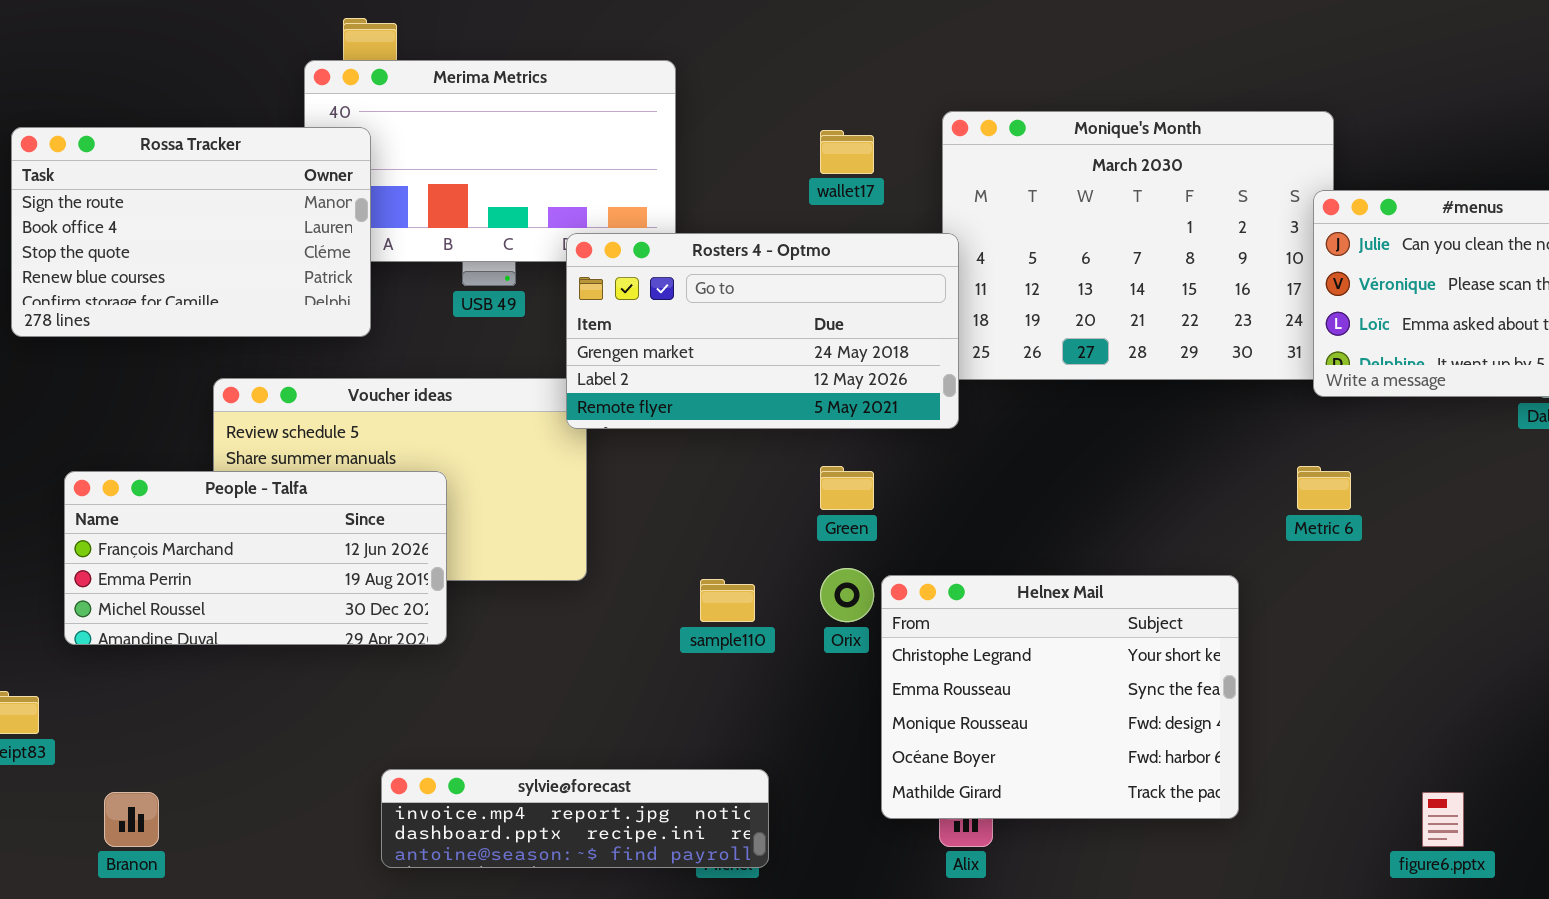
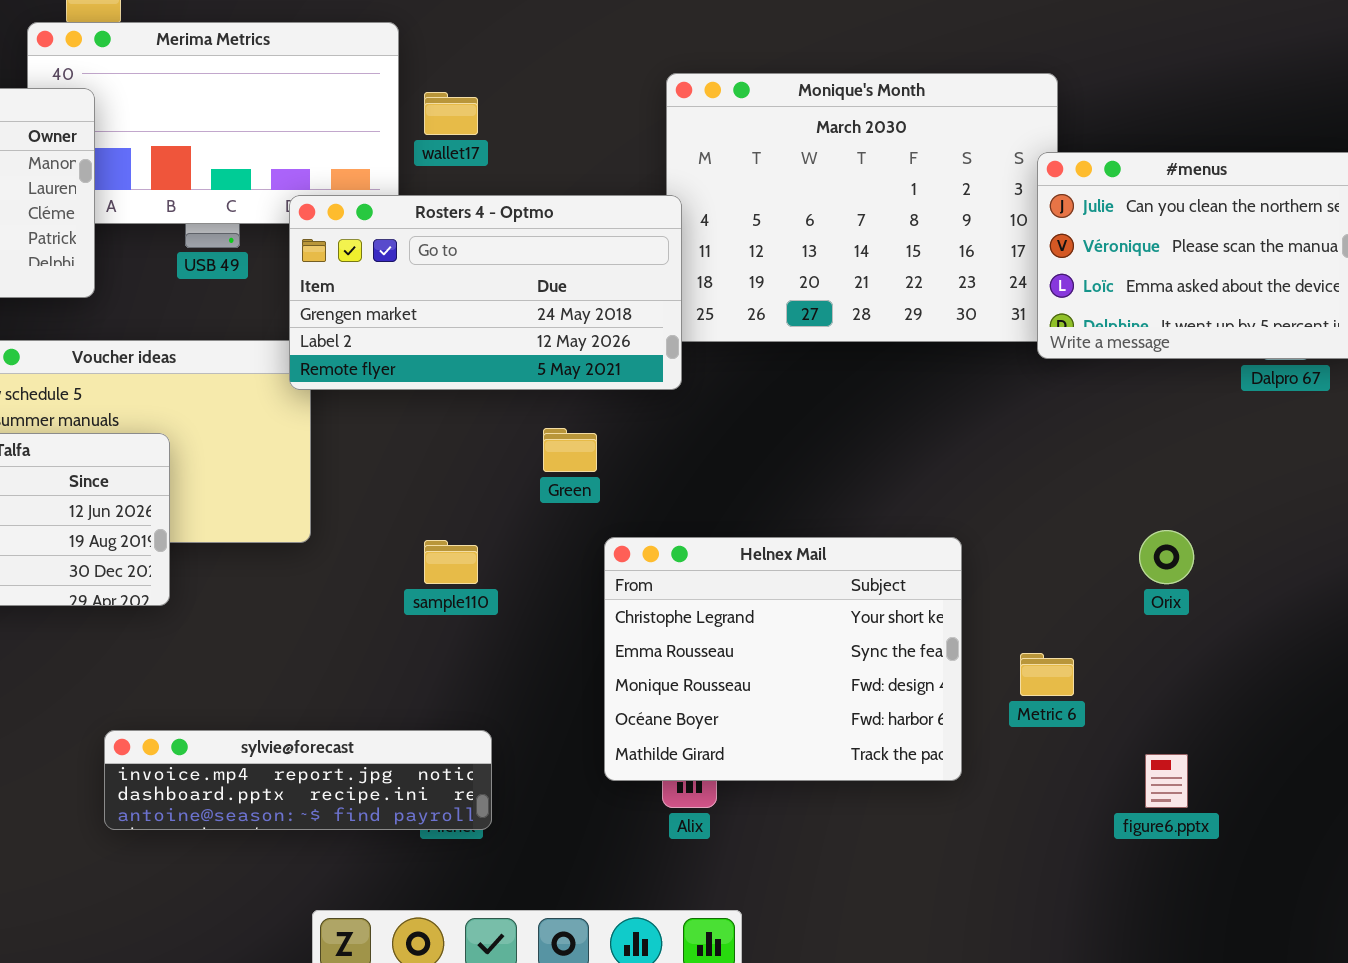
wallet17: [820,130,874,174] -> [424,92,478,135], moved
Metric 6: [1297,466,1351,510] -> [1020,653,1074,696], moved
Orix: [820,568,874,622] -> [1139,530,1194,584], moved

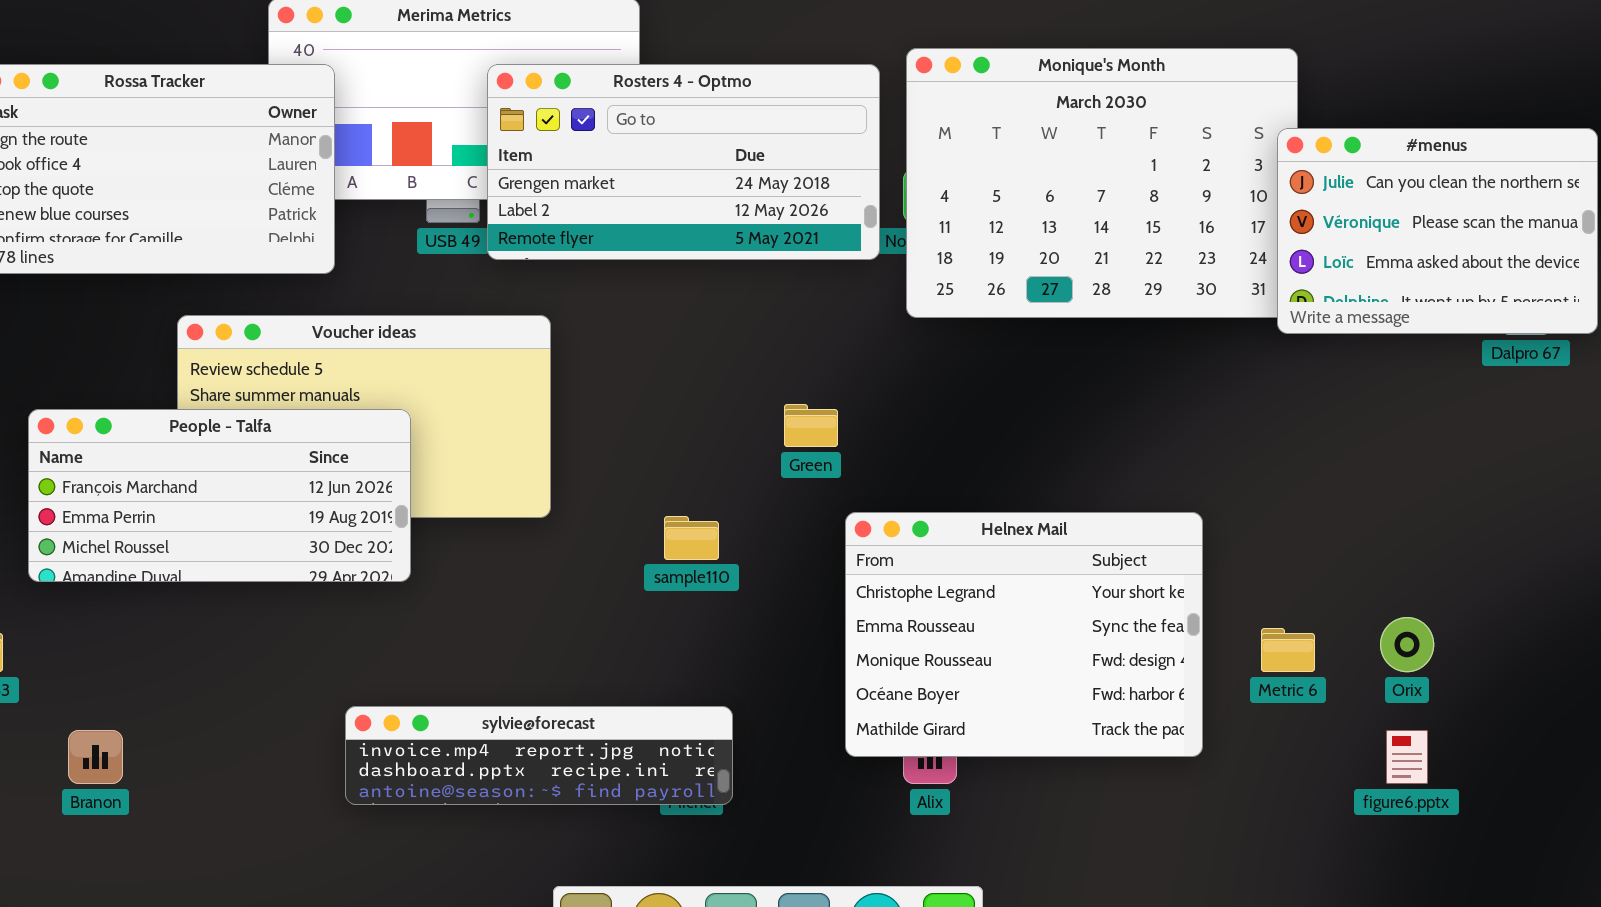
Rosters 4 - Optmo: [289,195,682,390] -> [487,64,880,260], moved
Orix: [1139,530,1194,584] -> [1380,617,1434,672], moved

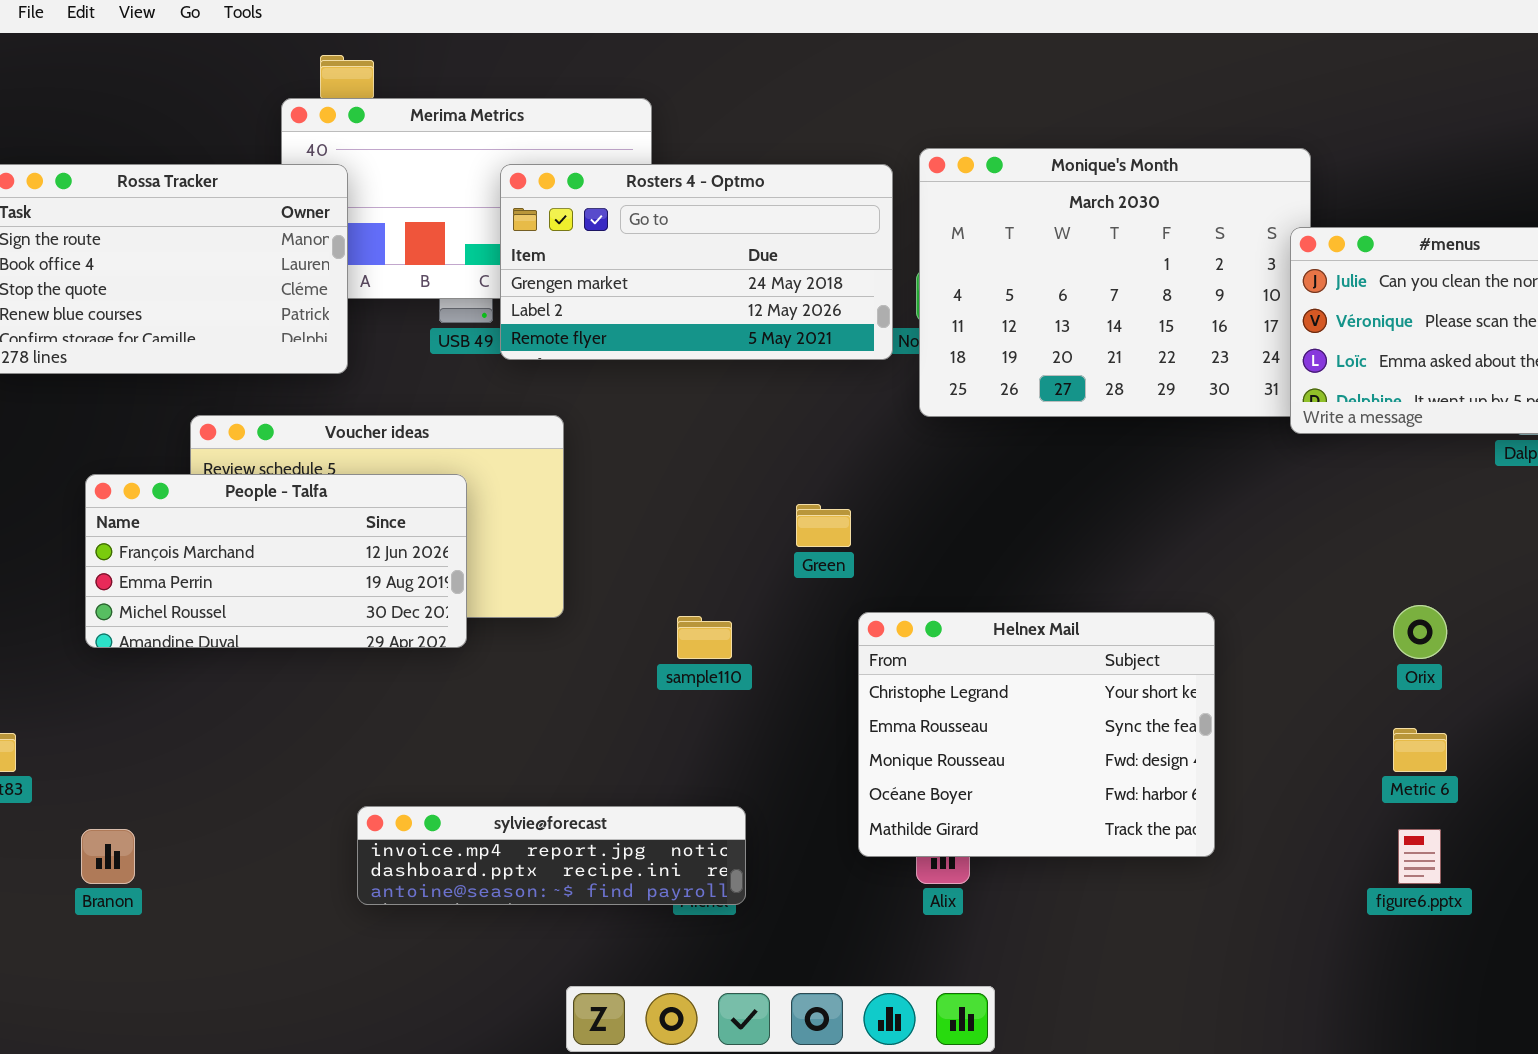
People - Talfa: [28,409,411,582] -> [85,474,467,648], moved
Orix: [1380,617,1434,672] -> [1393,605,1447,659], moved
Metric 6: [1261,628,1315,672] -> [1393,728,1447,772], moved

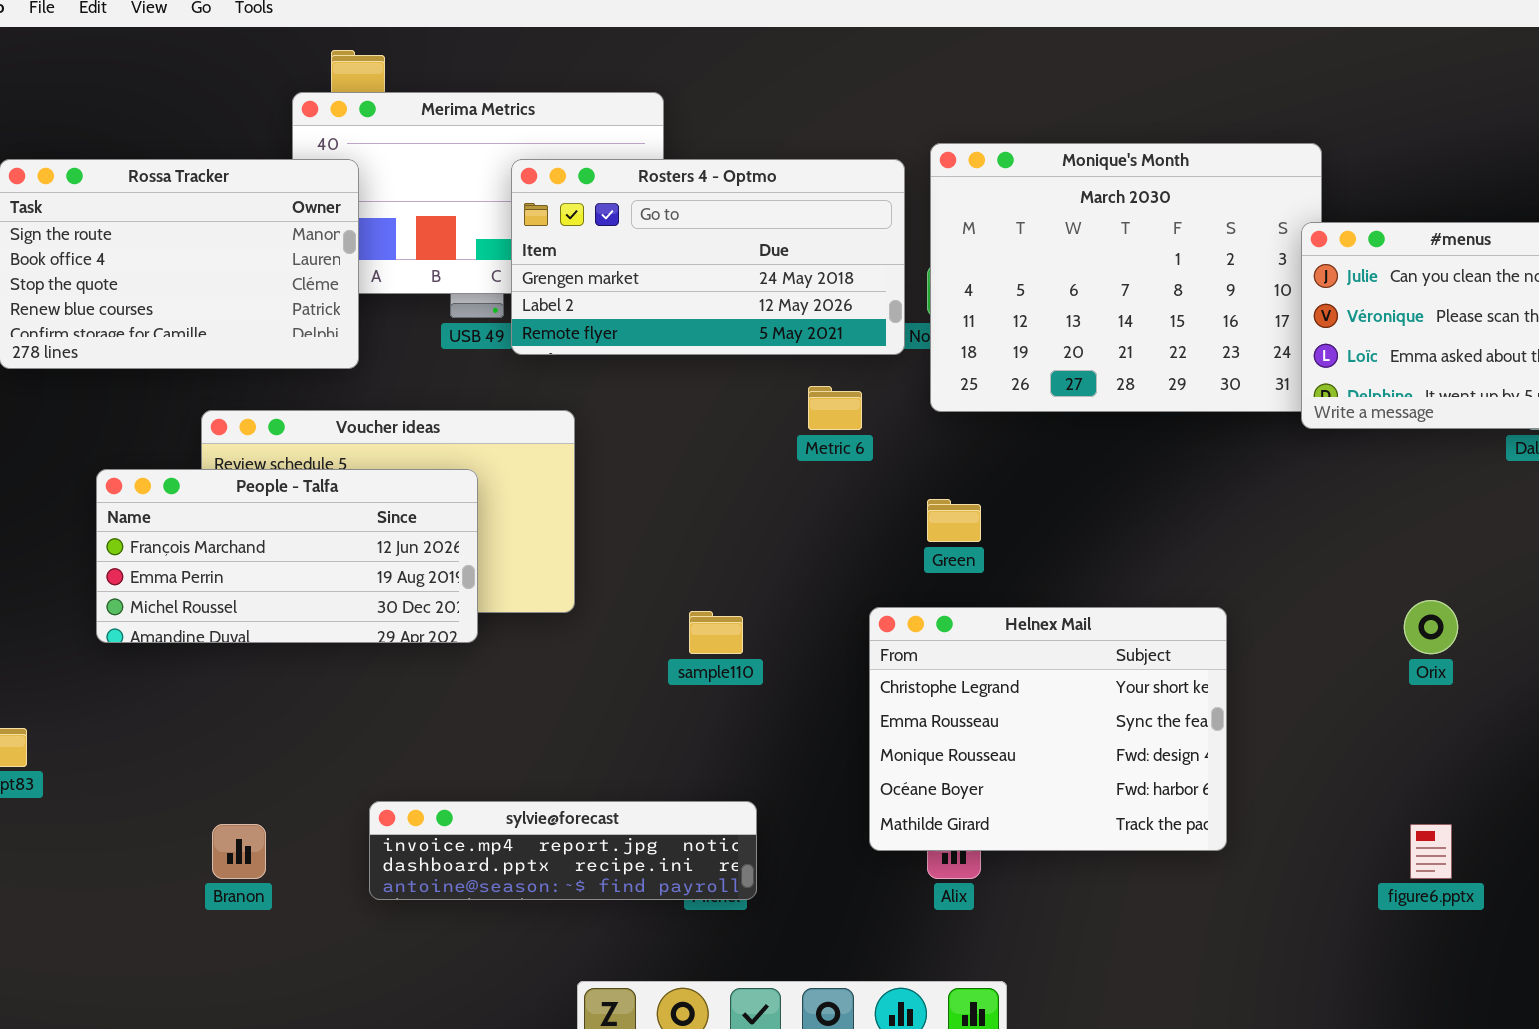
Green: [796,504,851,547] -> [927,499,981,542], moved
Metric 6: [1393,728,1447,772] -> [808,386,862,430], moved
Branon: [81,829,135,884] -> [212,824,266,879], moved

